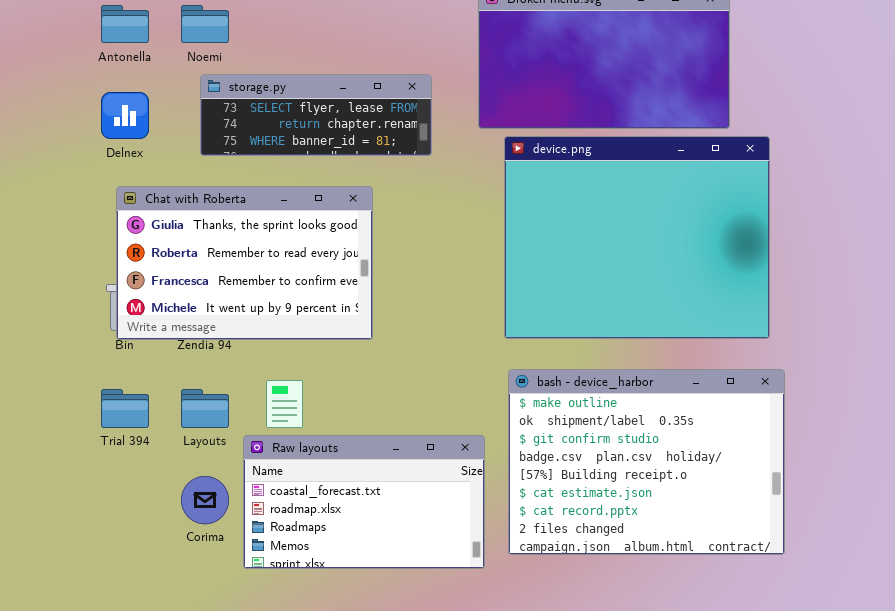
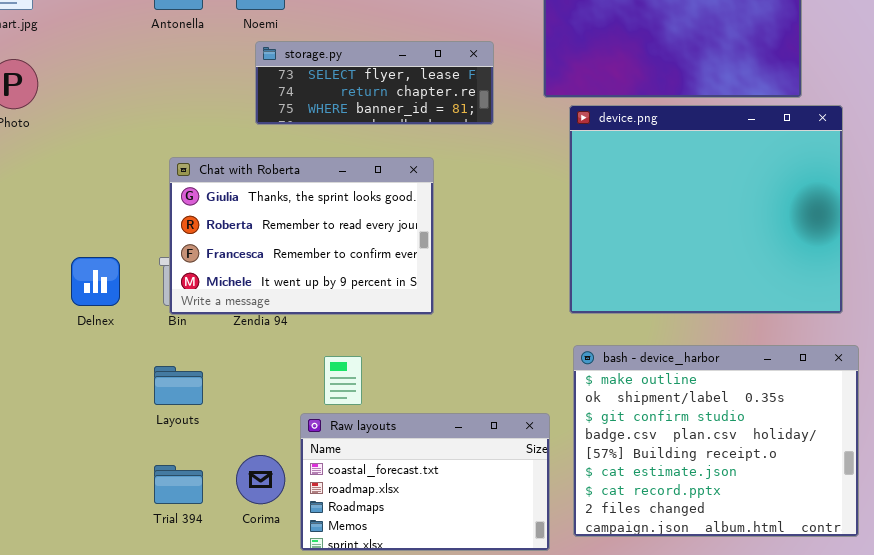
Delnex: [101,92,149,139] -> [71,257,120,306], moved
Trial 394: [101,389,149,428] -> [154,465,203,504], moved
Layouts: [181,389,229,428] -> [154,366,203,405], moved

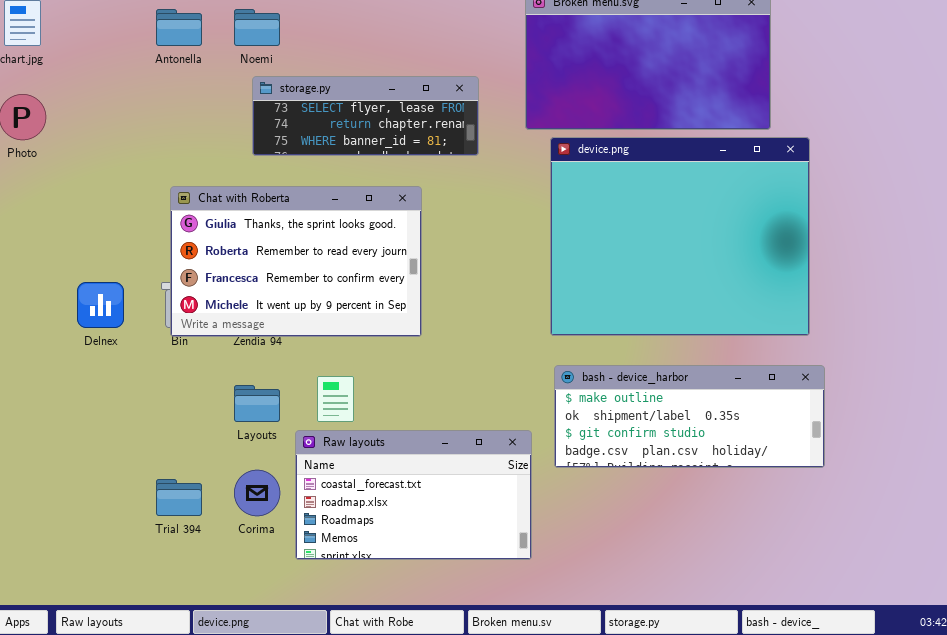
bash - device_harbor: [573,345,859,537] -> [554,365,825,468], resized
Layouts: [154,366,203,405] -> [234,385,280,422], moved

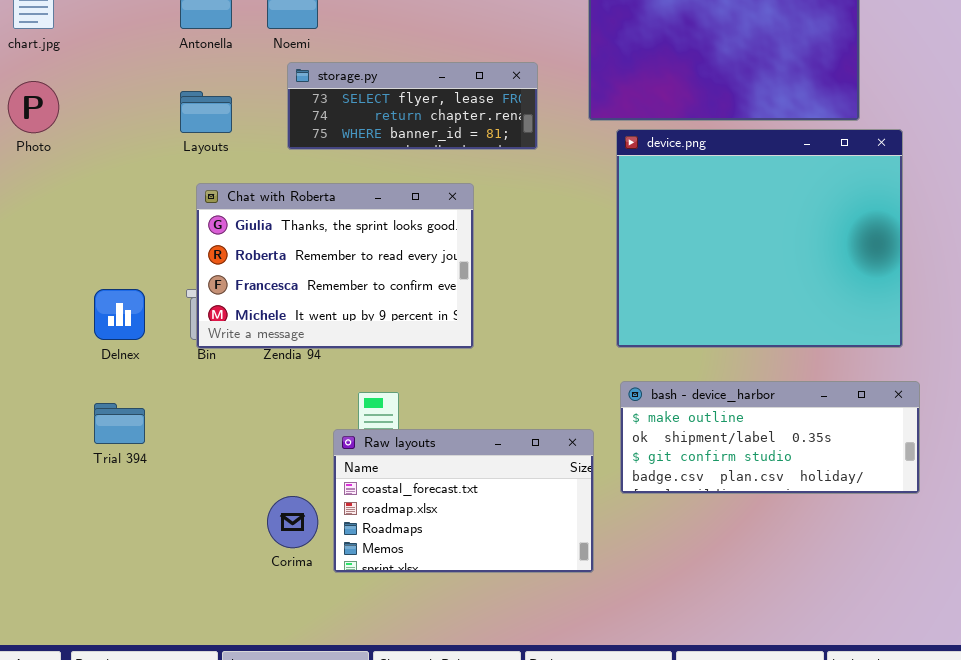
Layouts: [234,385,280,422] -> [180,91,232,133], moved
Raw layouts: [295,430,532,560] -> [333,429,594,573], moved
Trial 394: [156,479,202,516] -> [94,403,145,444], moved

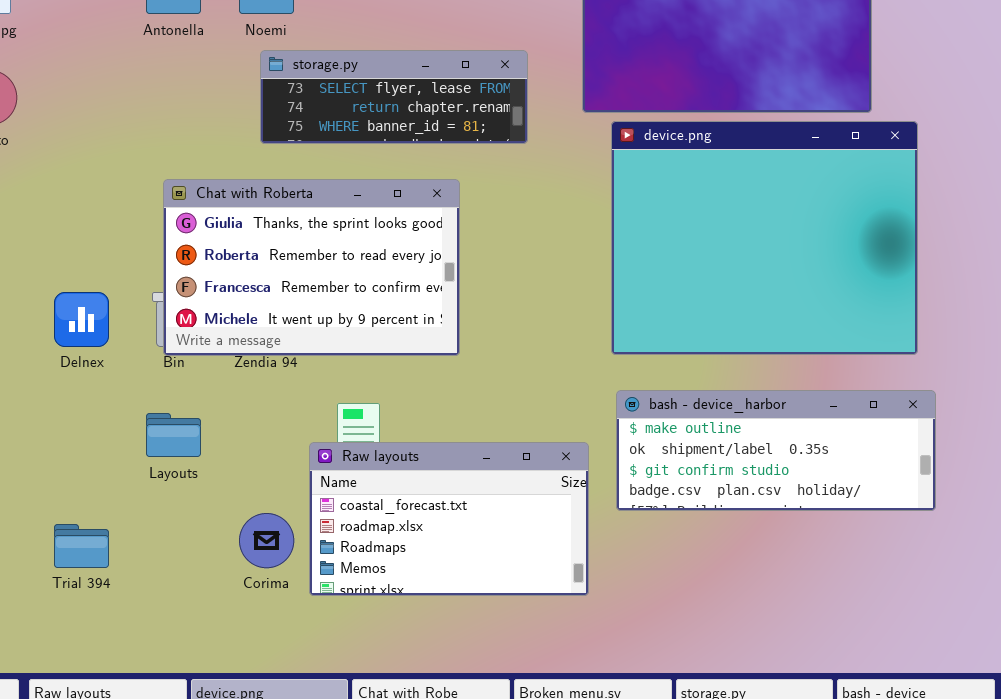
Layouts: [180,91,232,133] -> [146,413,201,457], moved
Trial 394: [94,403,145,444] -> [54,524,109,568], moved

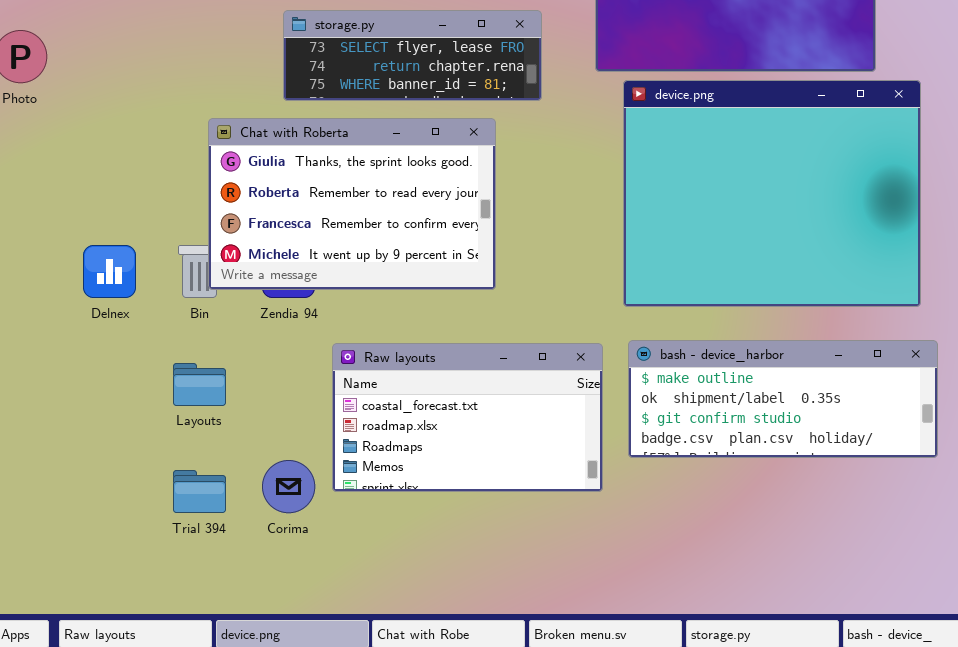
Chat with Roberta: [163,179,460,356] -> [208,118,496,290], moved
Raw layouts: [309,442,589,596] -> [332,343,603,492], moved
Trial 394: [54,524,109,568] -> [173,470,226,513], moved

